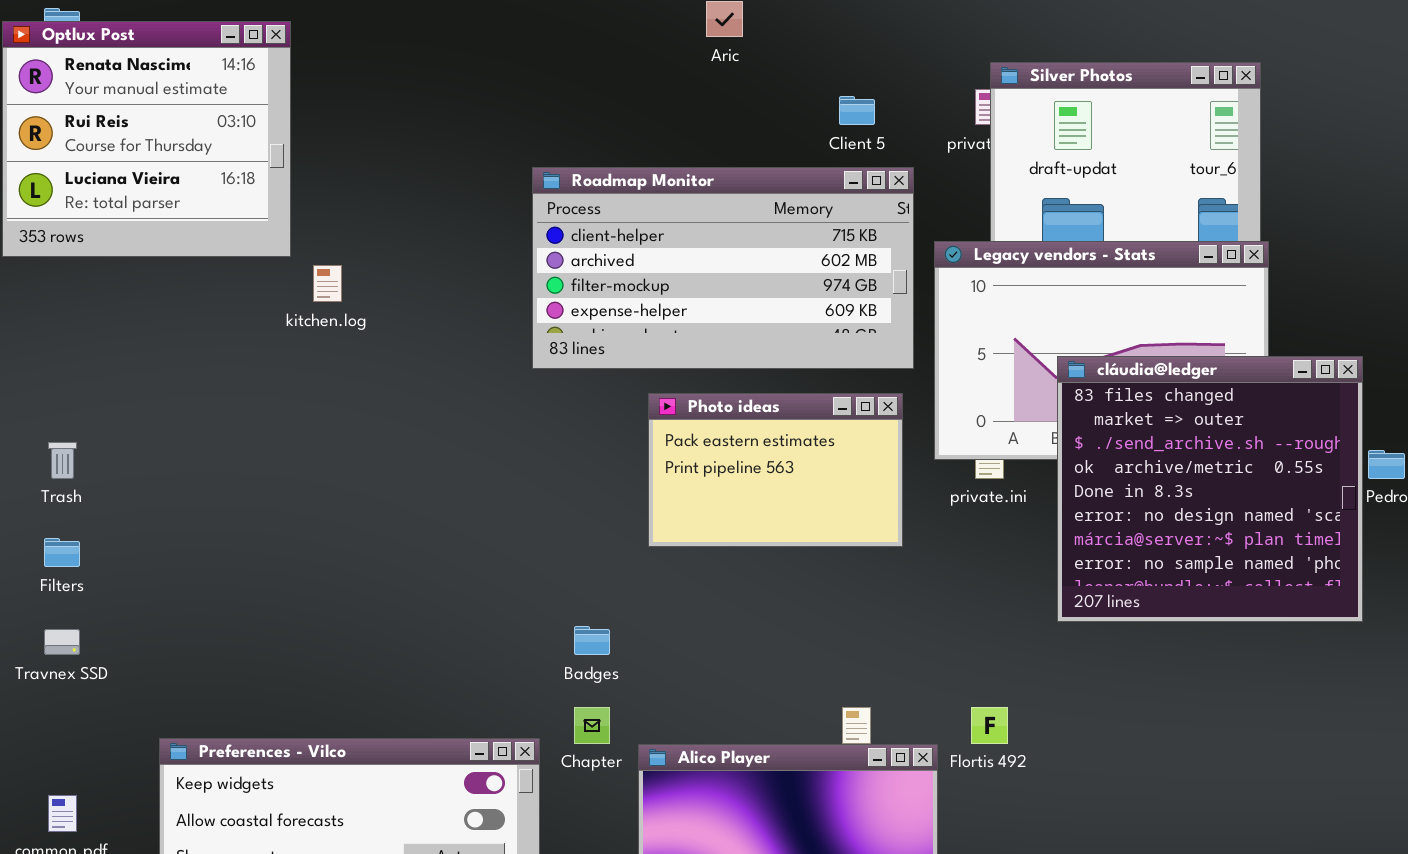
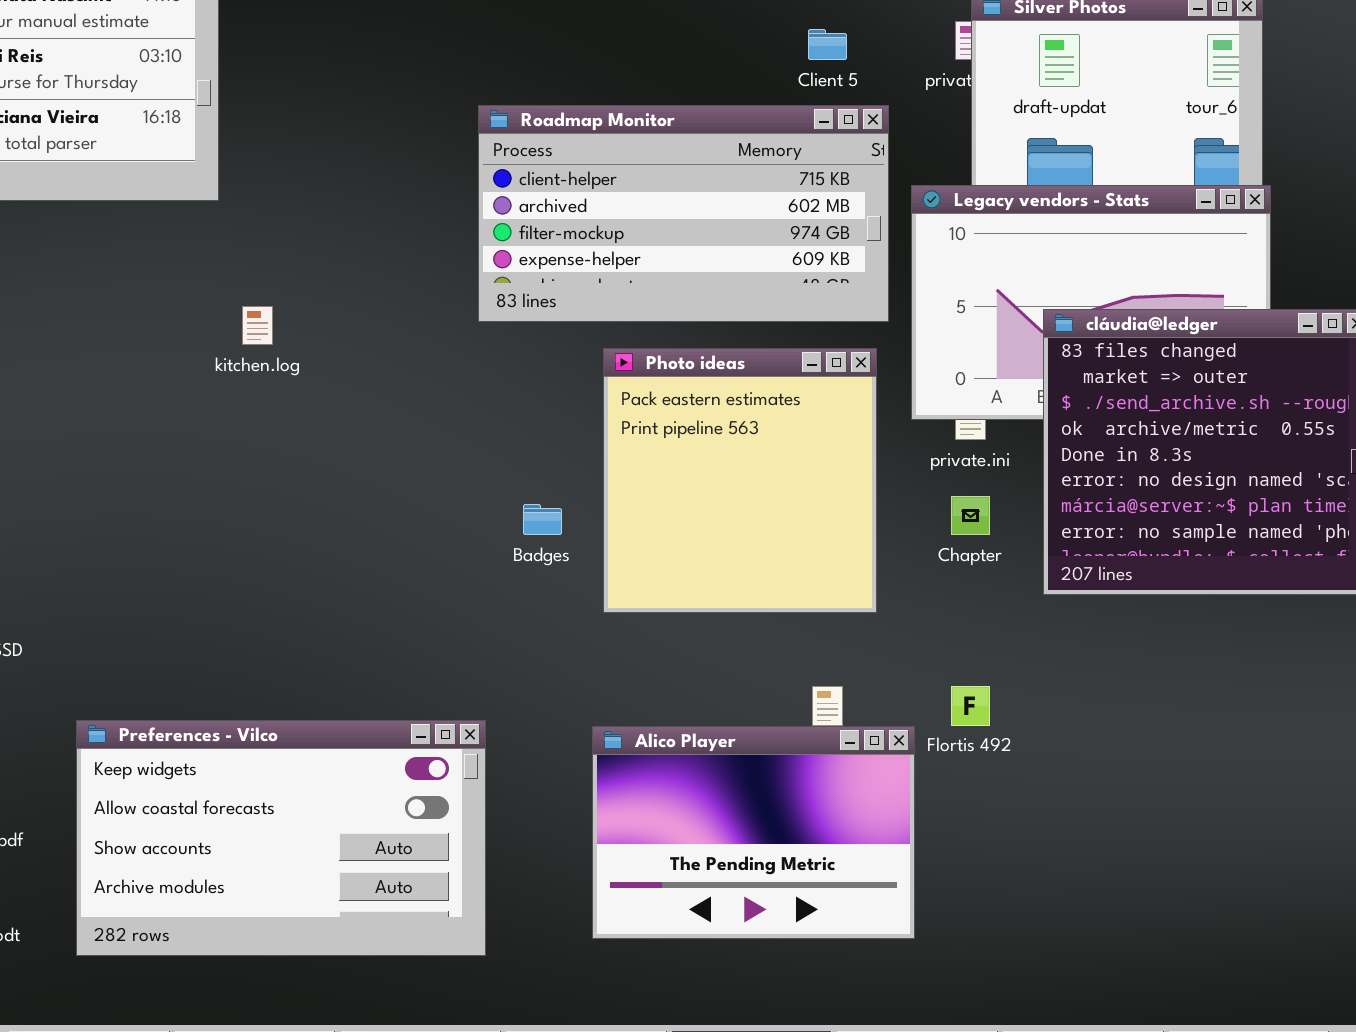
kitchen.log: [313,265,342,302] -> [242,306,273,345], moved
Photo ideas: [648,393,903,547] -> [603,348,877,613], resized
Badges: [574,626,610,655] -> [523,504,562,535], moved
Chapter: [574,707,610,744] -> [951,496,990,535], moved

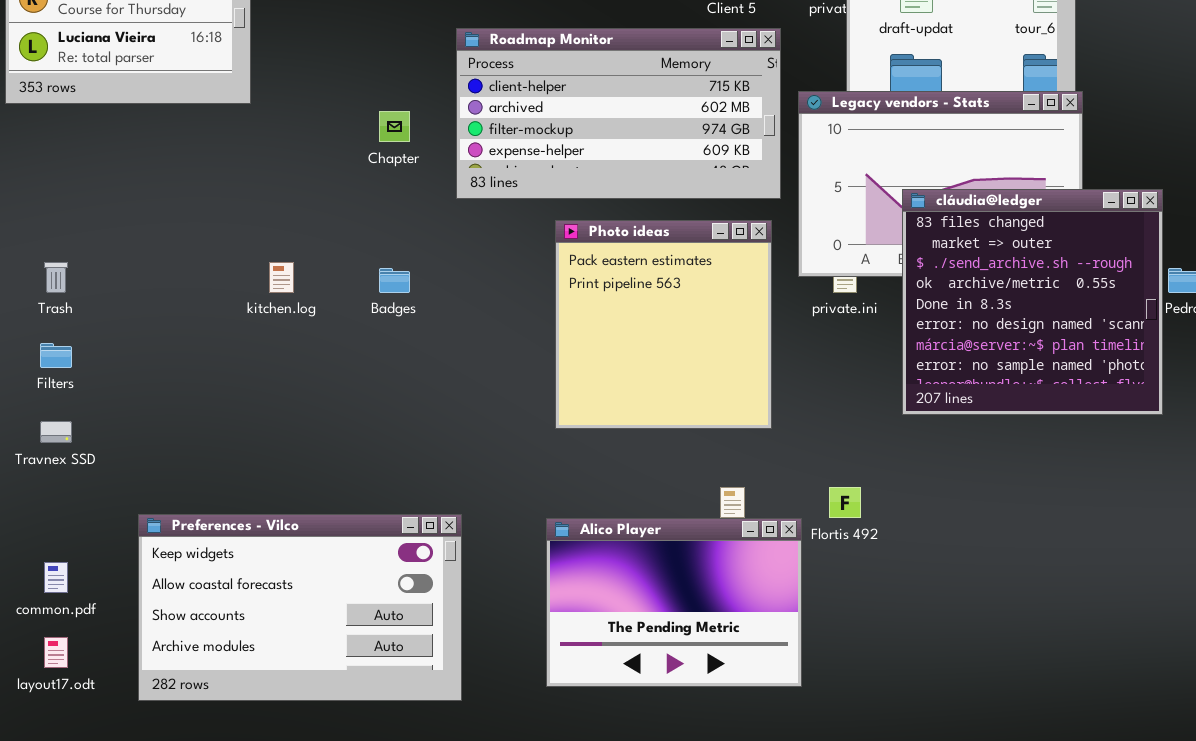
kitchen.log: [242,306,273,345] -> [269,262,294,293], moved
Chapter: [951,496,990,535] -> [379,111,410,142], moved
Badges: [523,504,562,535] -> [379,268,410,293], moved

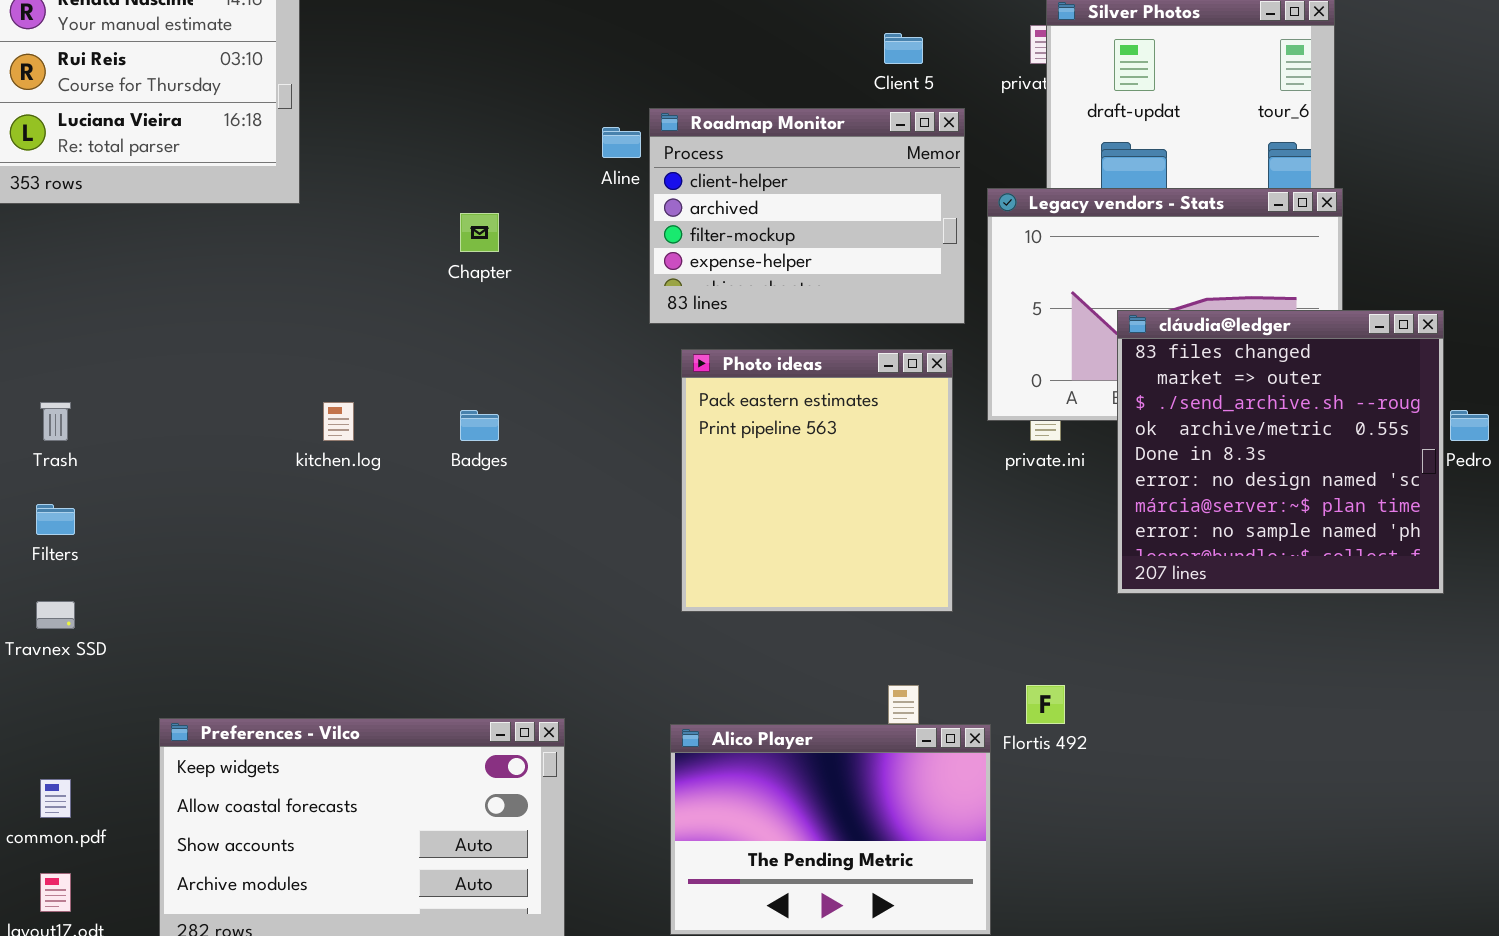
Roadmap Monitor: [456,28,781,199] -> [649,108,965,324], resized

